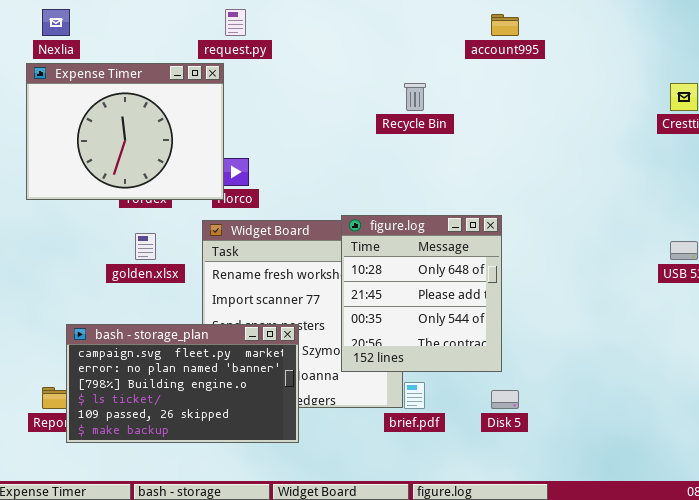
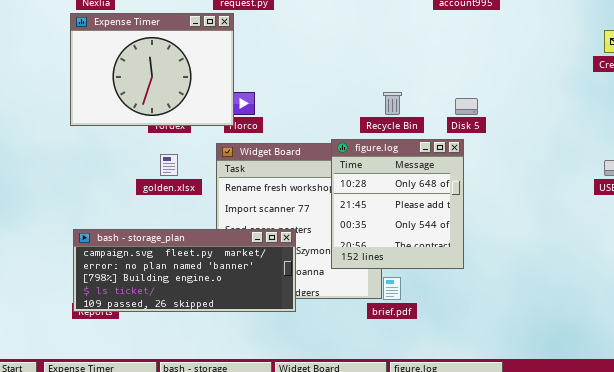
Recycle Bin: [404,83,426,111] -> [383,92,402,115], moved
bash - storage_plan: [66,324,299,443] -> [73,229,296,312], resized
Disk 5: [491,390,519,409] -> [455,98,478,115], moved

